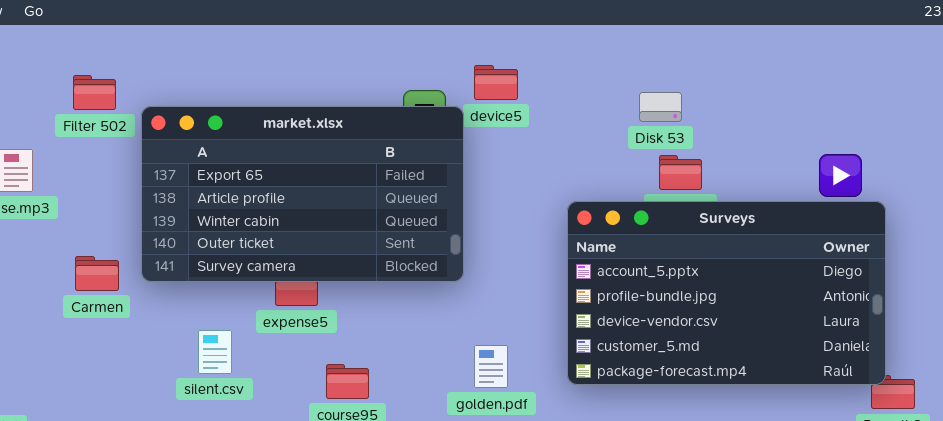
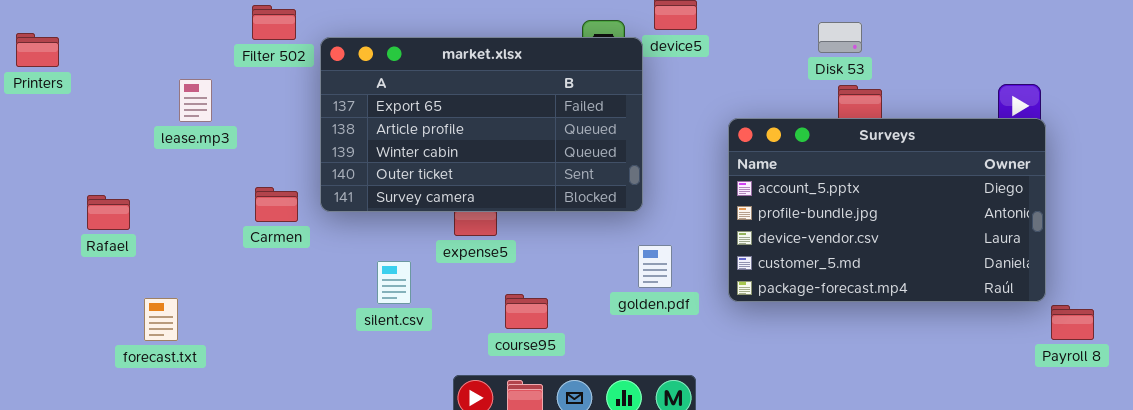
Surveys: [567,201,886,385] -> [728,118,1046,302], moved
golden.pdf: [474,345,508,388] -> [638,245,672,288], moved

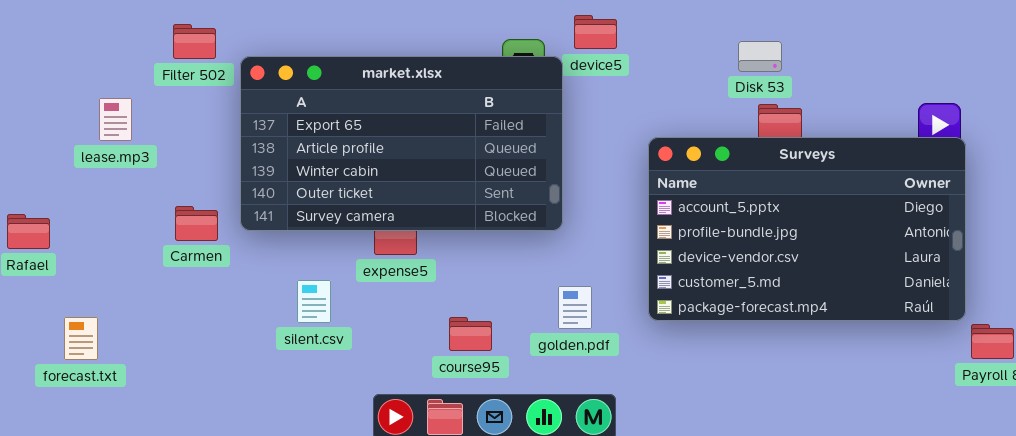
golden.pdf: [638,245,672,288] -> [558,286,592,329], moved
course95: [505,294,548,329] -> [449,317,492,351], moved

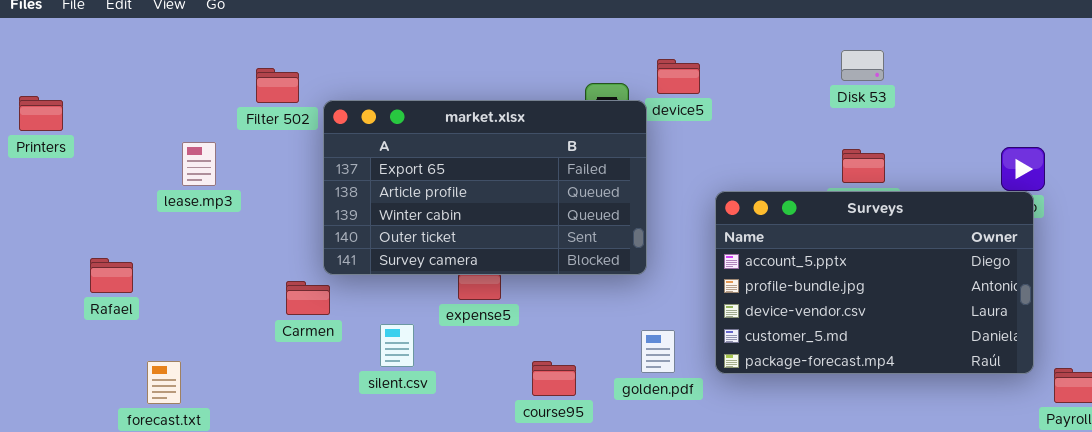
Disk 53: [738,41,782,72] -> [841,50,884,81], moved
Surveys: [648,137,966,321] -> [715,191,1034,374], moved
Carmen: [175,206,218,241] -> [286,281,330,315], moved

